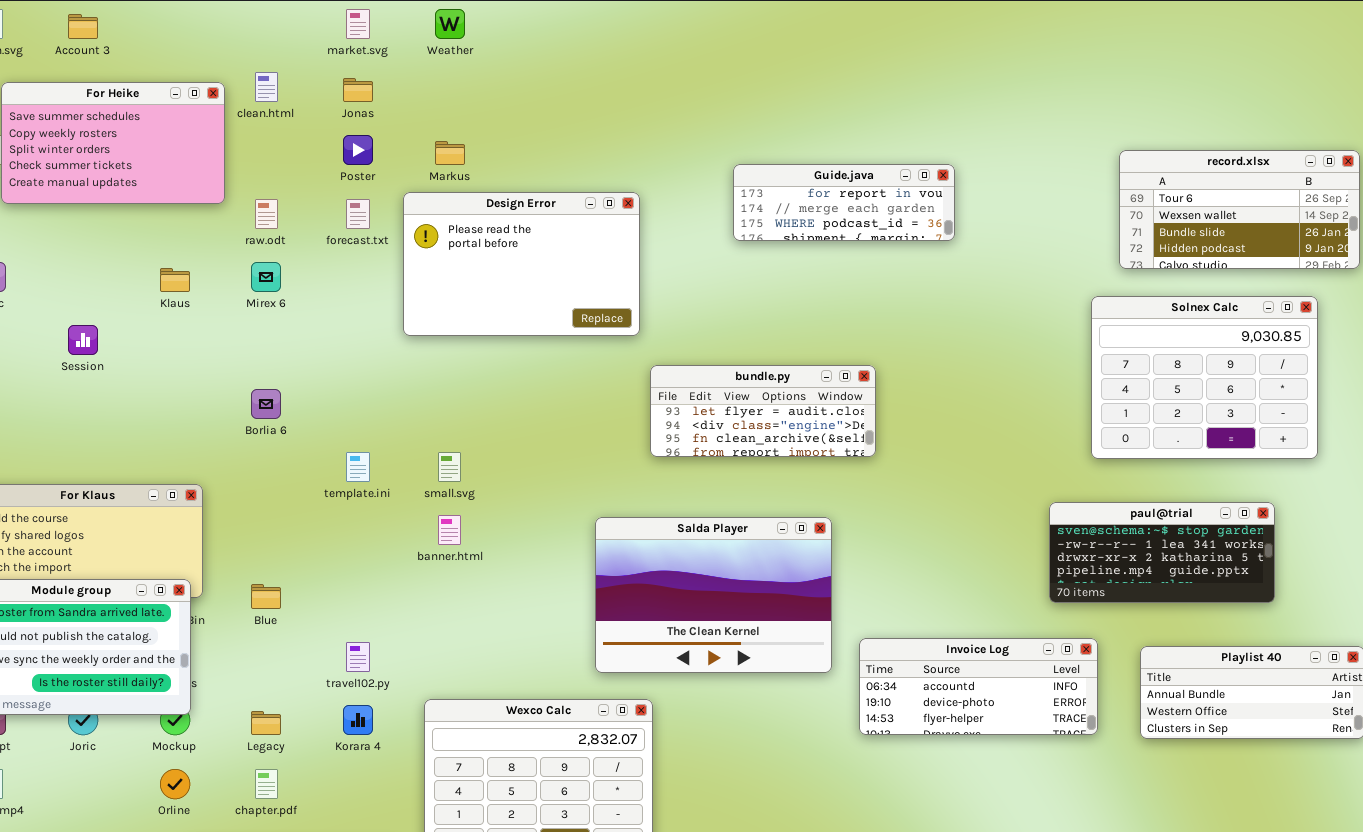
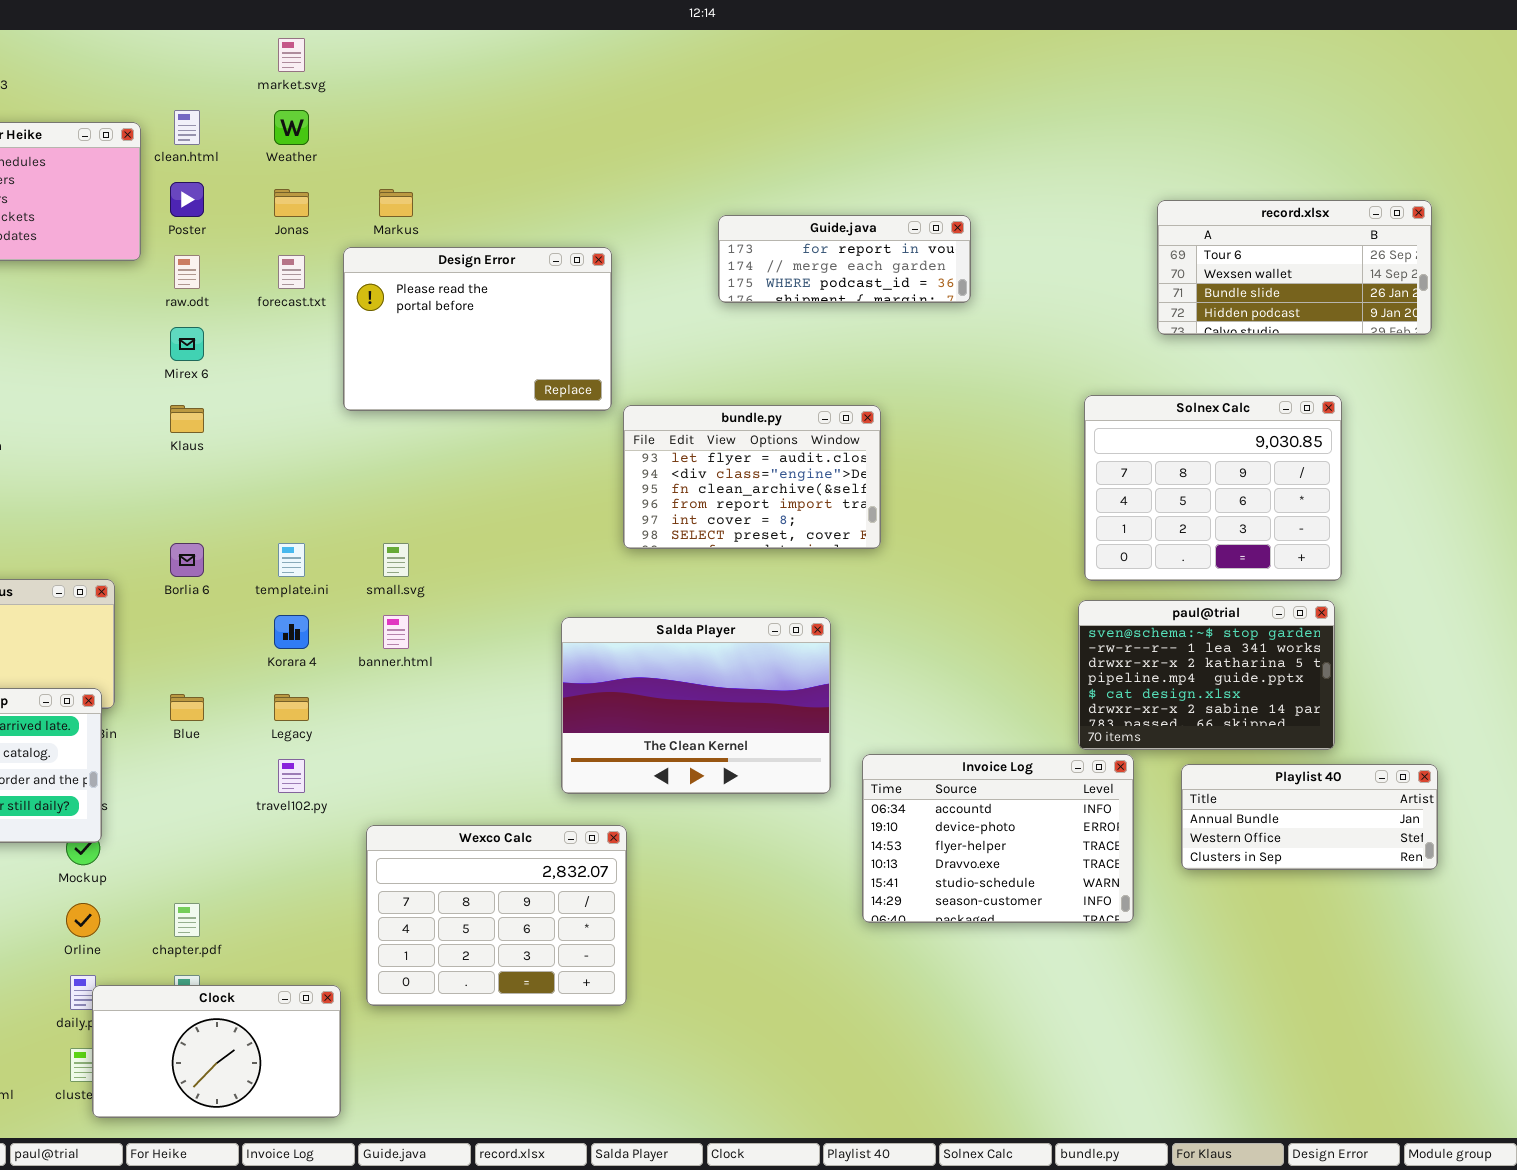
Weather: [435,9,465,39] -> [274,110,309,145], moved
Jonas: [343,78,373,102] -> [274,189,309,217], moved
Poster: [343,135,373,165] -> [170,182,204,217], moved
Klaus: [160,268,190,292] -> [170,405,204,433], moved
Solnex Calc: [1091,296,1318,459] -> [1084,395,1342,581], moved
bundle.py: [650,365,876,457] -> [623,405,881,549], resized
Borlia 6: [251,389,281,419] -> [170,543,204,577], moved
paul@trial: [1049,502,1275,603] -> [1078,600,1335,750], resized
Invoice Log: [859,638,1098,735] -> [862,754,1134,923], resized
Korara 4: [343,705,373,735] -> [274,615,309,649], moved
Legacy: [251,711,281,735] -> [274,694,309,721], moved

